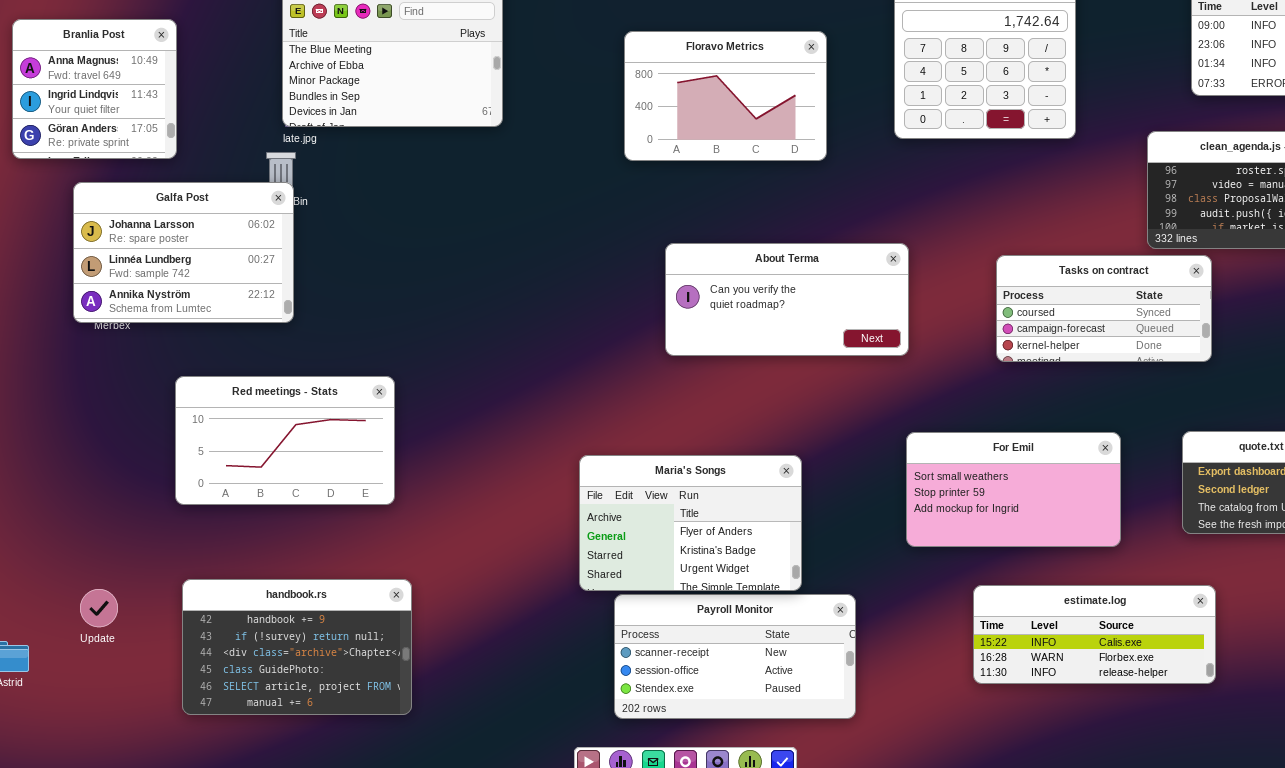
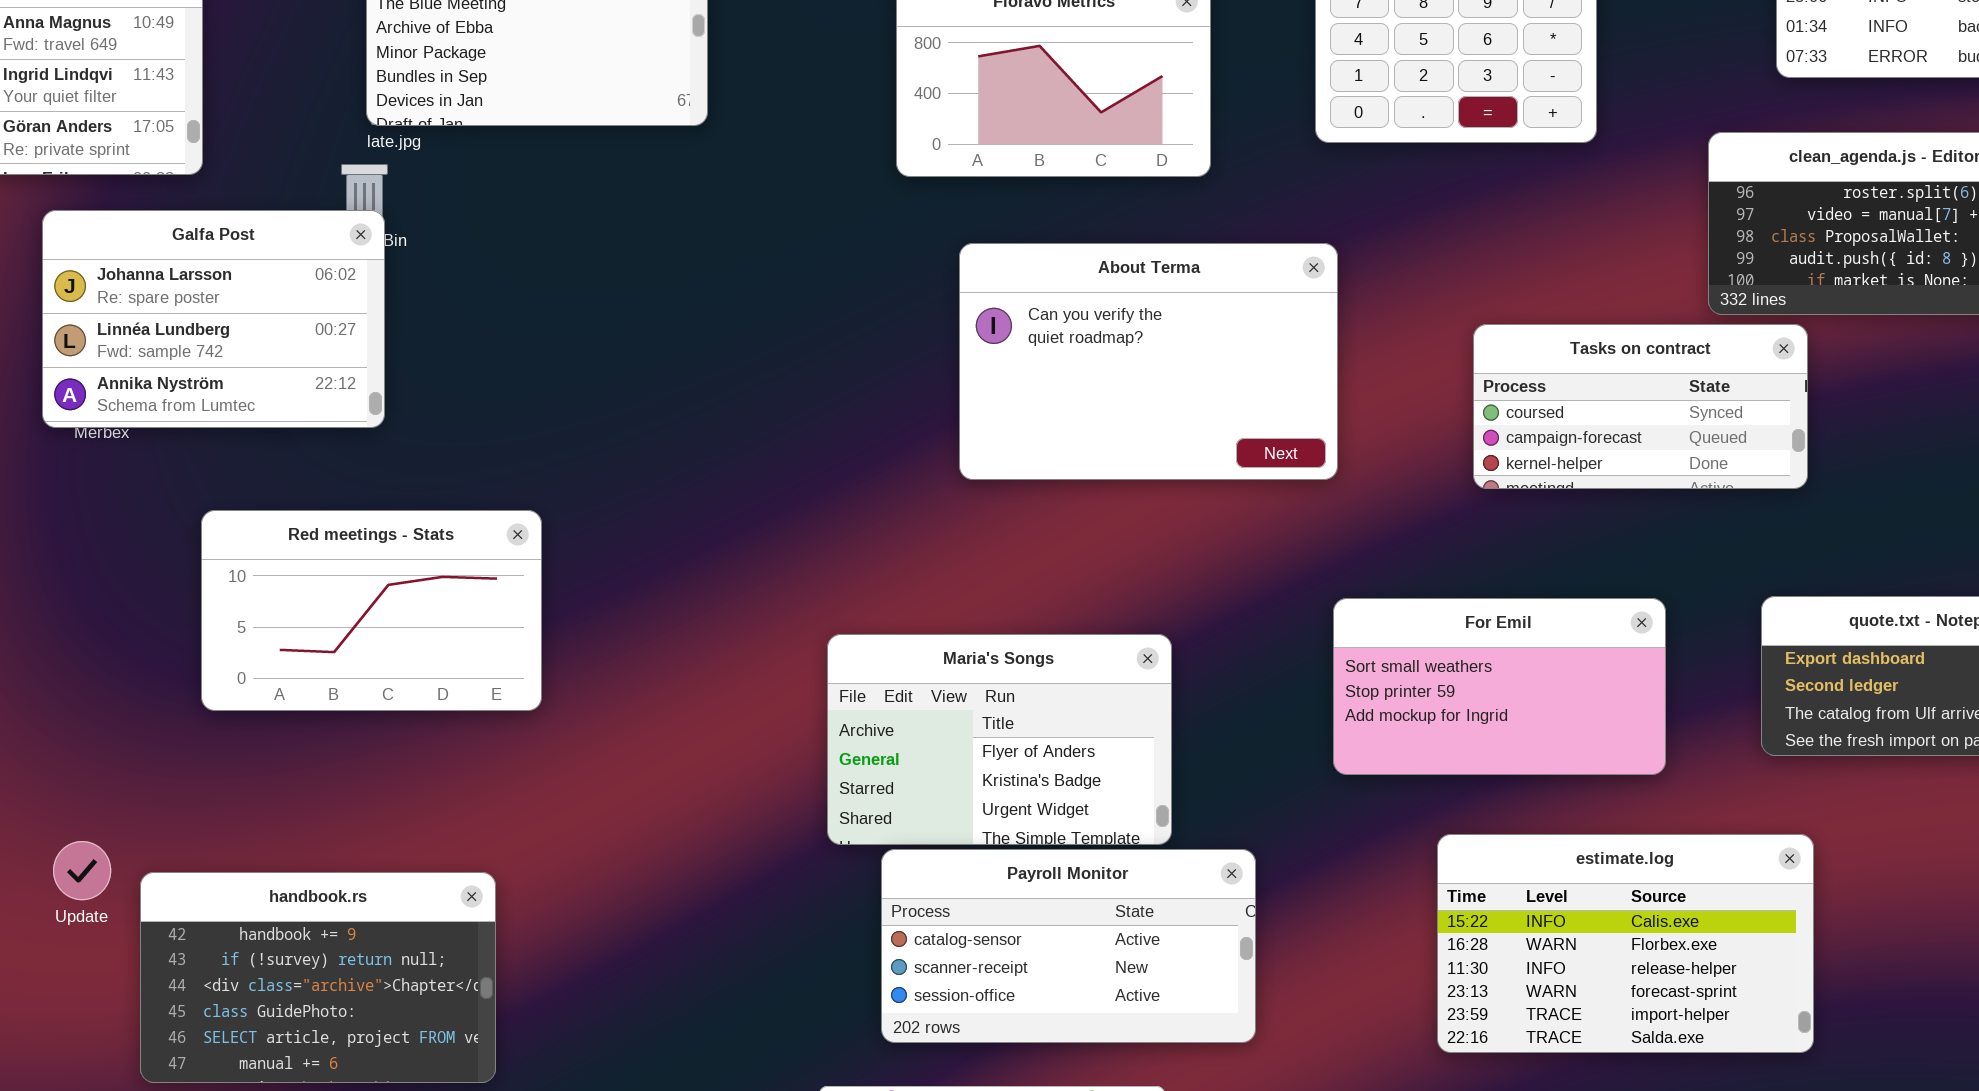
About Terma: [665,243,909,356] -> [959,243,1338,480], resized
handbook.rs: [182,579,412,715] -> [140,872,496,1083], moved
estimate.log: [973,585,1216,684] -> [1437,834,1814,1053], resized
Payroll Monitor: [614,594,856,719] -> [881,849,1256,1043], scrolled up 1 row

